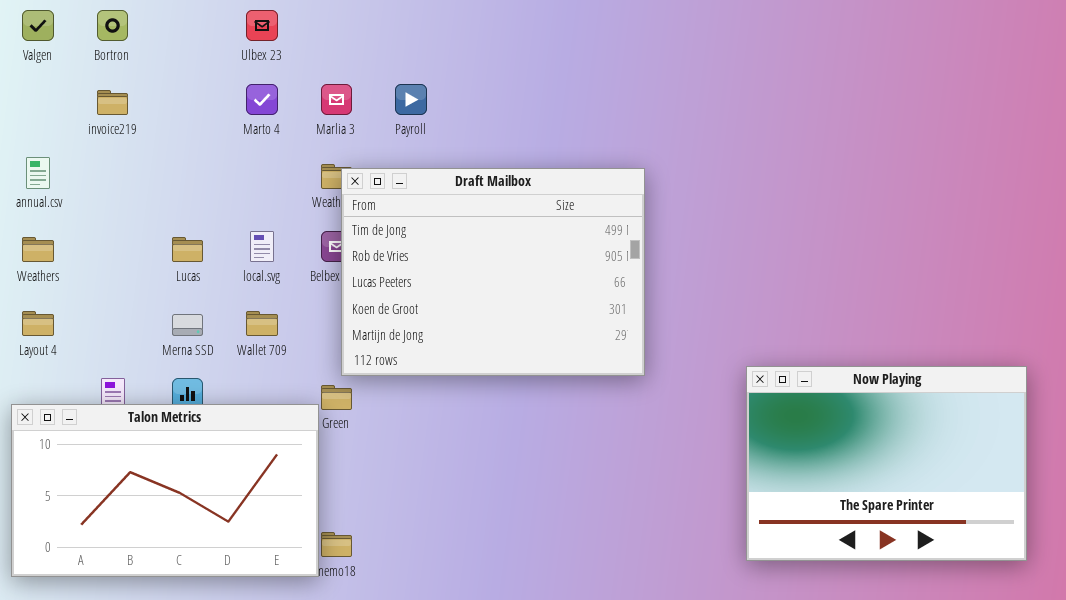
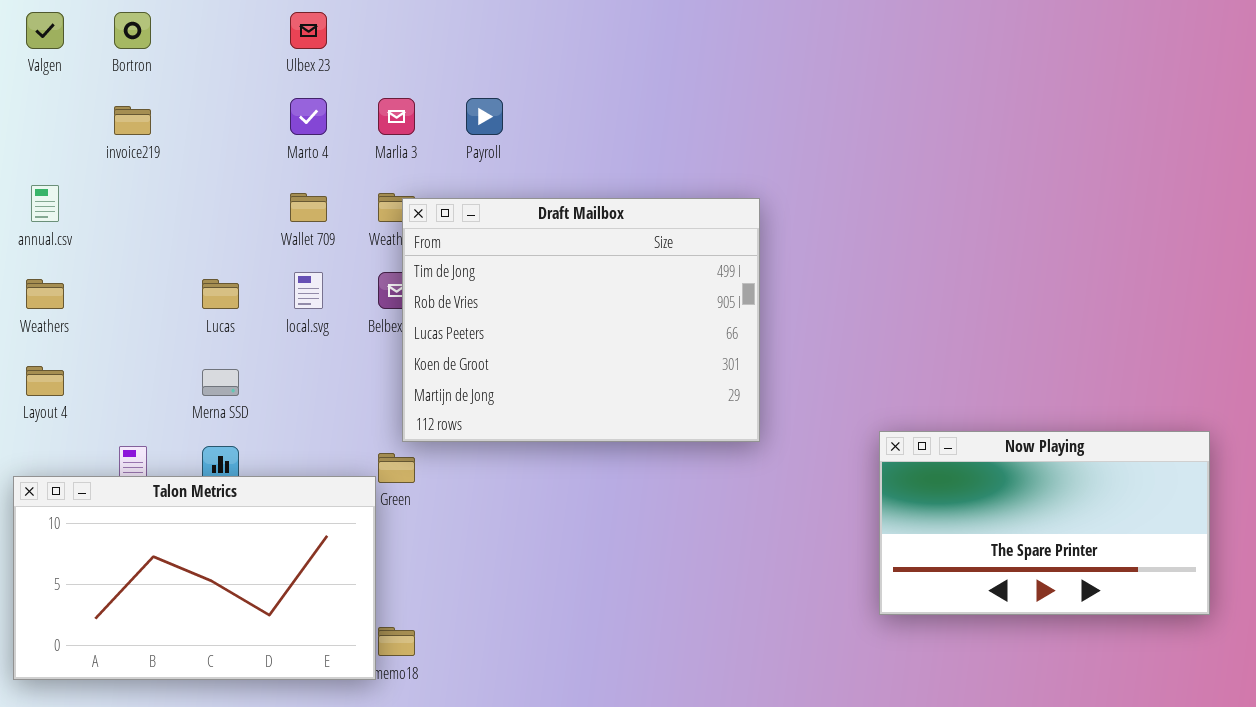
Wallet 709: [246,311,278,336] -> [290,193,327,222], moved
Now Playing: [746,366,1027,561] -> [879,431,1210,615], resized

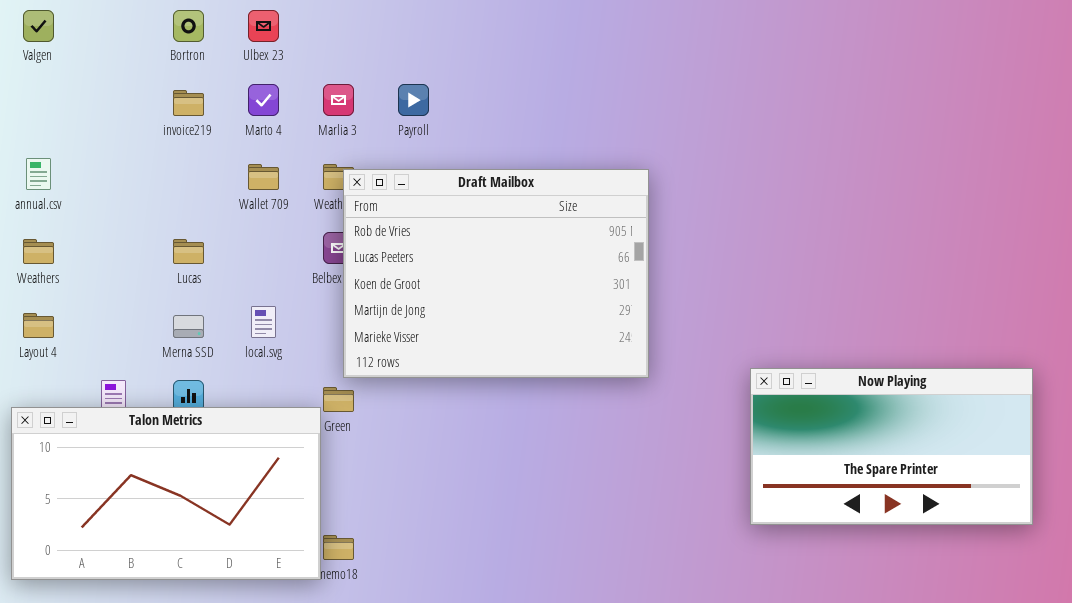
Bortron: [114,12,151,49] -> [173,10,204,42], moved
invoice219: [114,106,151,135] -> [173,90,204,116], moved
Draft Mailbox: [402,198,760,442] -> [343,169,649,378], scrolled down 1 row
local.svg: [294,272,323,309] -> [251,306,276,338], moved

